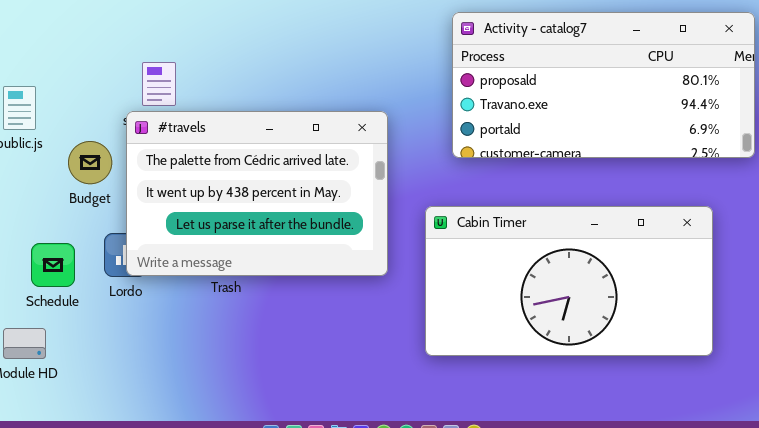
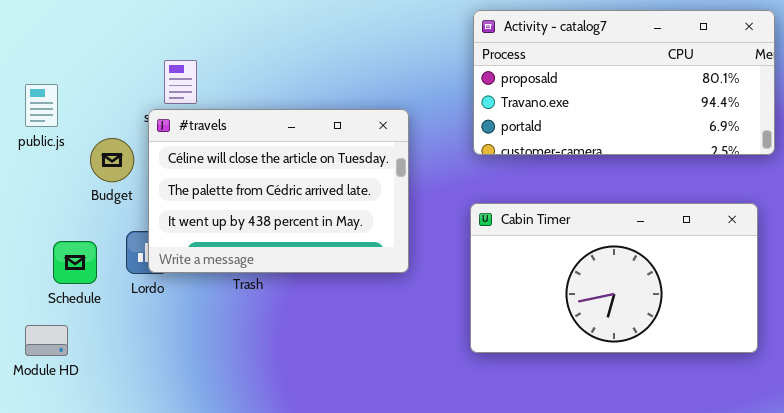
#travels: [126,111,388,276] -> [148,109,409,273], scrolled up 1 row
Cabin Timer: [425,206,713,356] -> [470,203,758,353], moved

